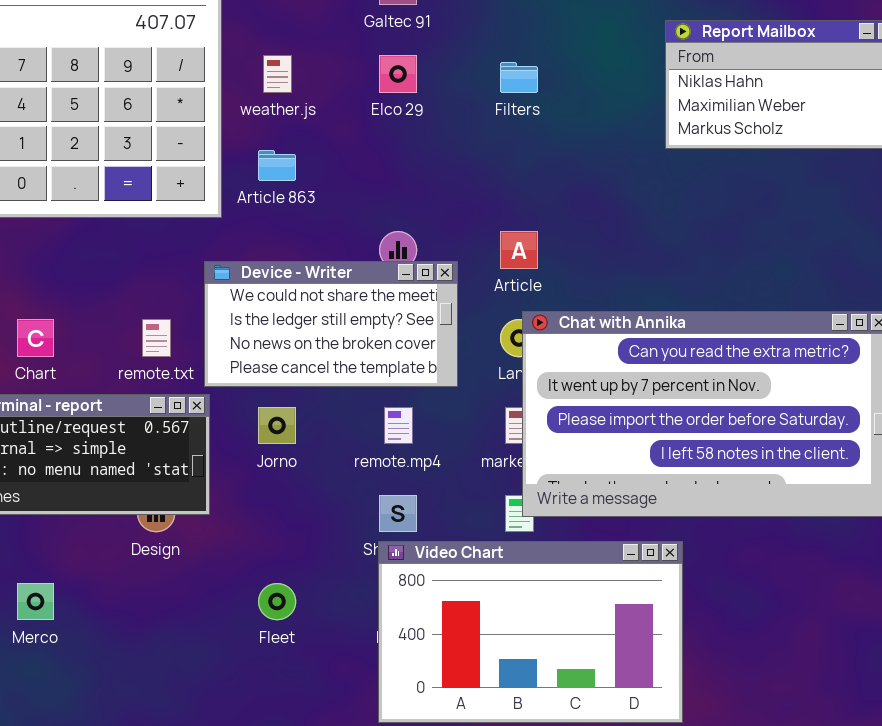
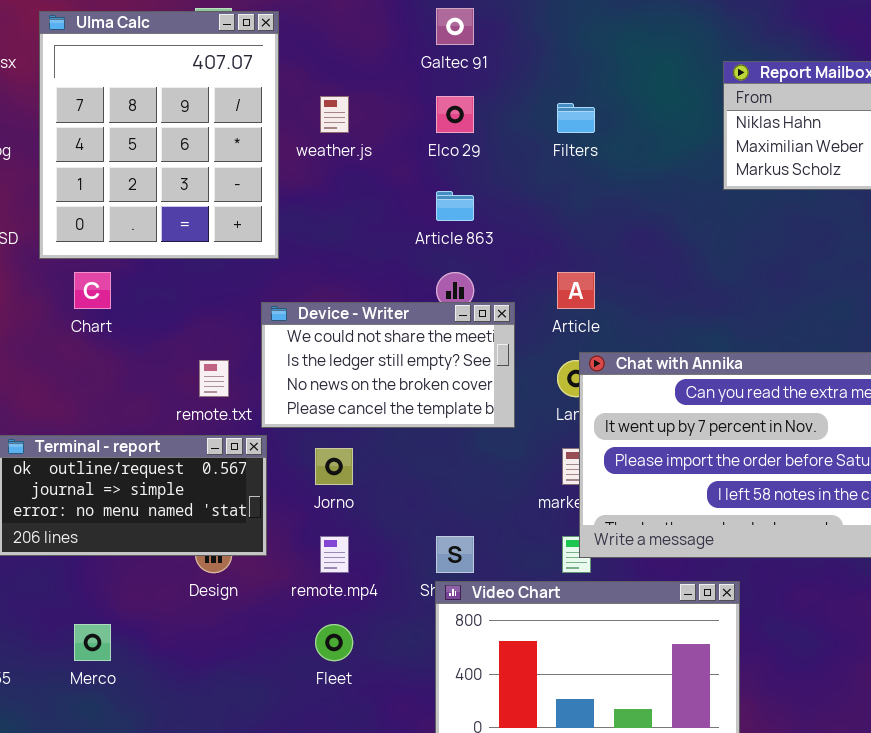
Article 863: [258,150,296,181] -> [436,191,474,221], moved
Chart: [17,319,54,357] -> [74,272,111,309], moved
remote.mp4: [384,407,413,444] -> [320,536,349,573], moved

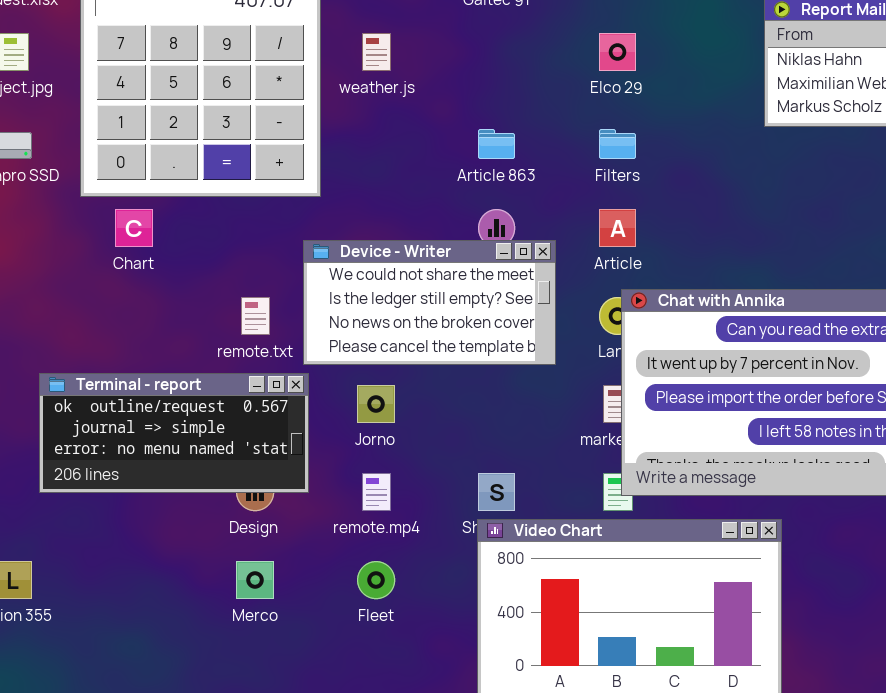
Elco 29: [436,96,474,133] -> [599,33,636,71], moved
Filters: [557,103,595,133] -> [599,129,636,159], moved
Merco: [74,624,111,661] -> [236,561,274,599], moved

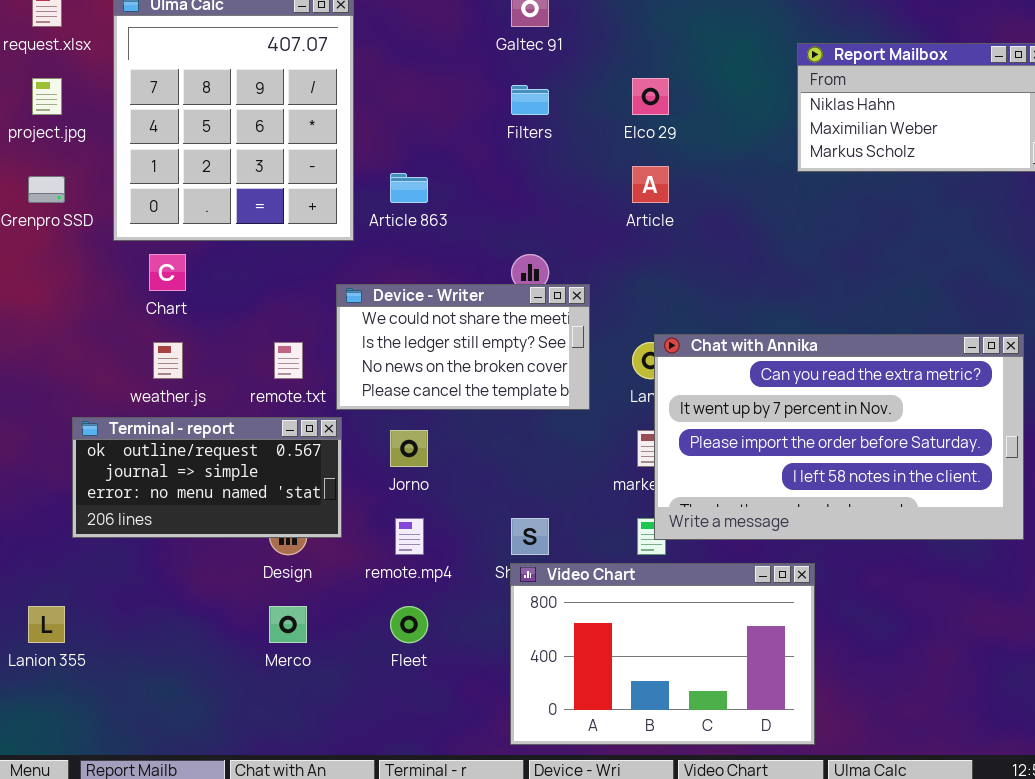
weather.js: [362,33,391,71] -> [153,342,183,379], moved
Article 863: [478,129,515,159] -> [390,173,428,203], moved
Filters: [599,129,636,159] -> [511,85,549,115], moved
Article: [599,209,636,247] -> [632,166,669,203], moved

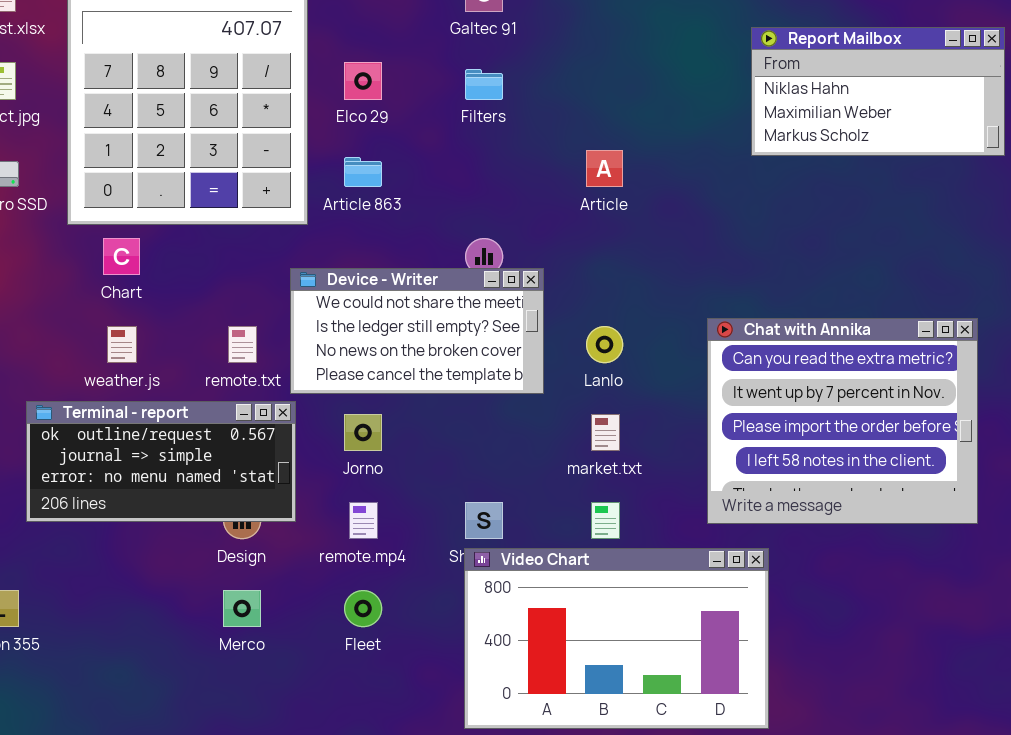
Elco 29: [632,78,669,115] -> [344,62,382,100], moved
Chat with Annika: [654,334,1024,540] -> [707,318,978,524], resized

